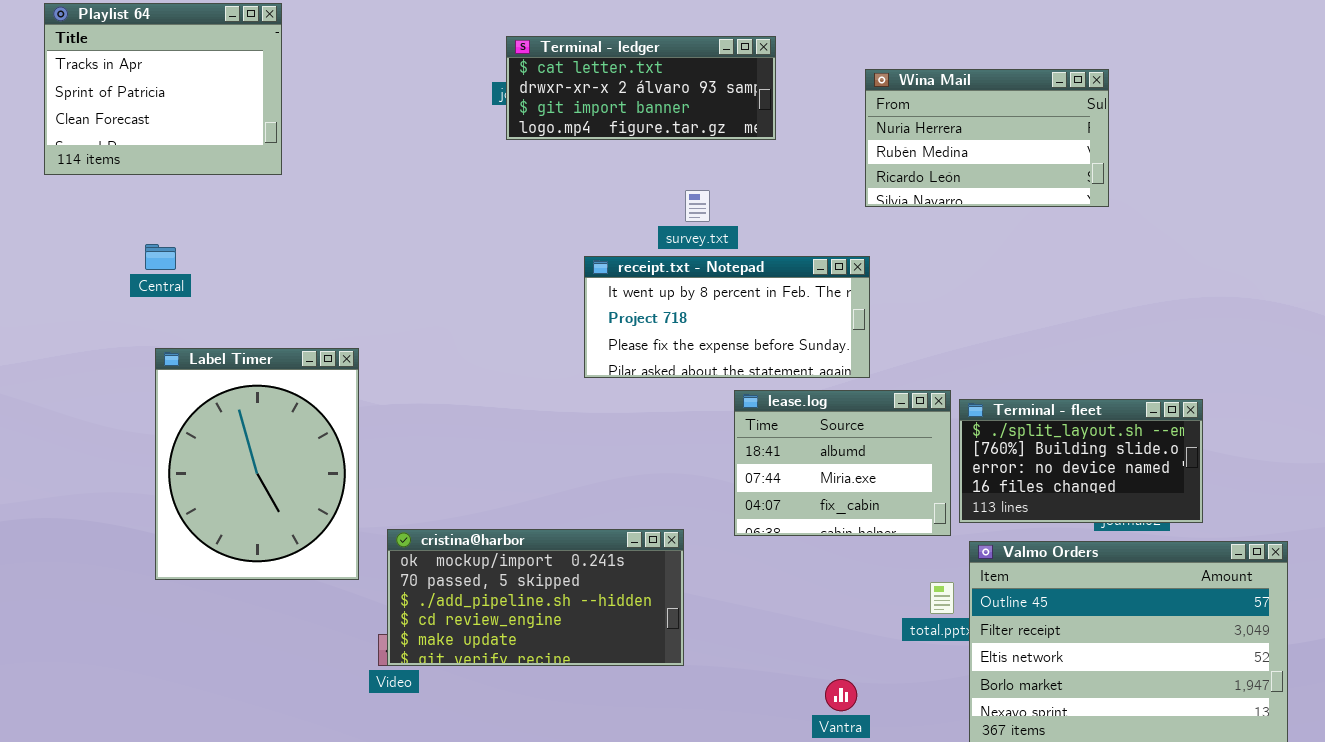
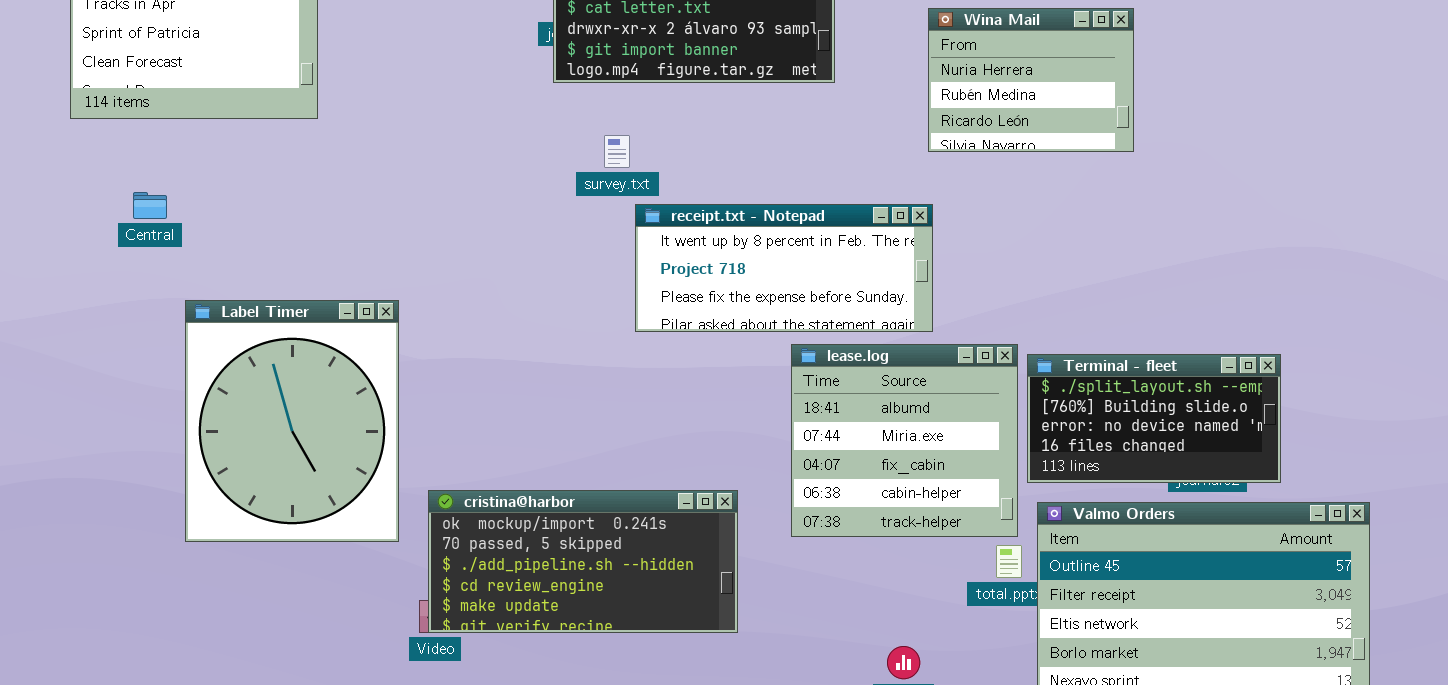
Wina Mail: [865,69,1109,207] -> [928,8,1134,152], resized
survey.txt: [685,190,710,222] -> [604,135,630,168], moved
Central: [145,244,176,270] -> [133,192,167,219], moved
lease.log: [734,390,951,536] -> [791,344,1018,537], resized

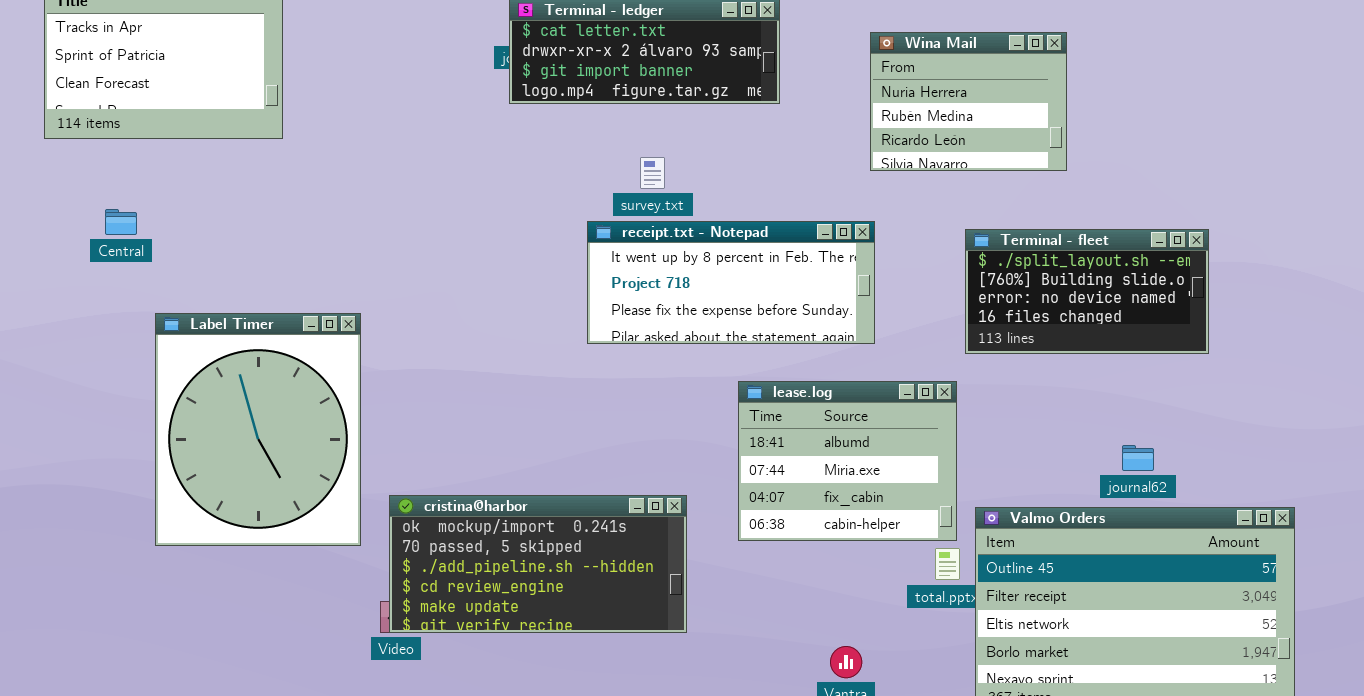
survey.txt: [604,135,630,168] -> [640,157,665,189], moved
lease.log: [791,344,1018,537] -> [738,381,957,541], resized
Terminal - fleet: [1027,354,1281,483] -> [965,229,1209,354], moved

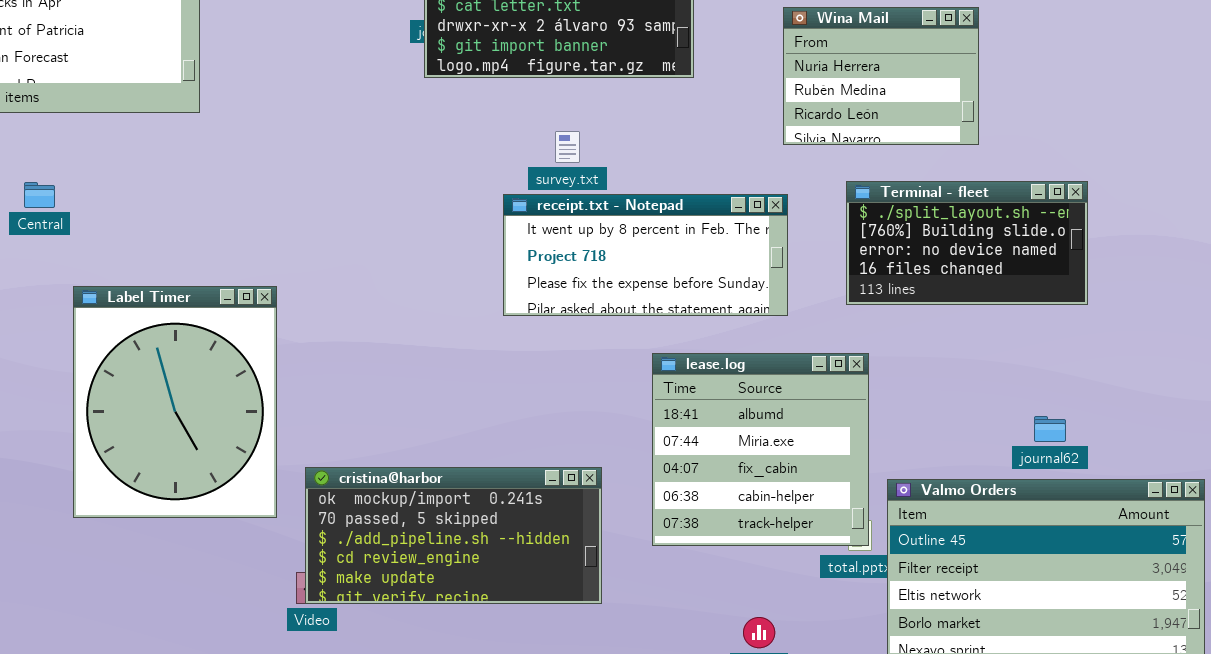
Terminal - fleet: [965,229,1209,354] -> [846,181,1088,305], moved
lease.log: [738,381,957,541] -> [652,353,869,546], resized

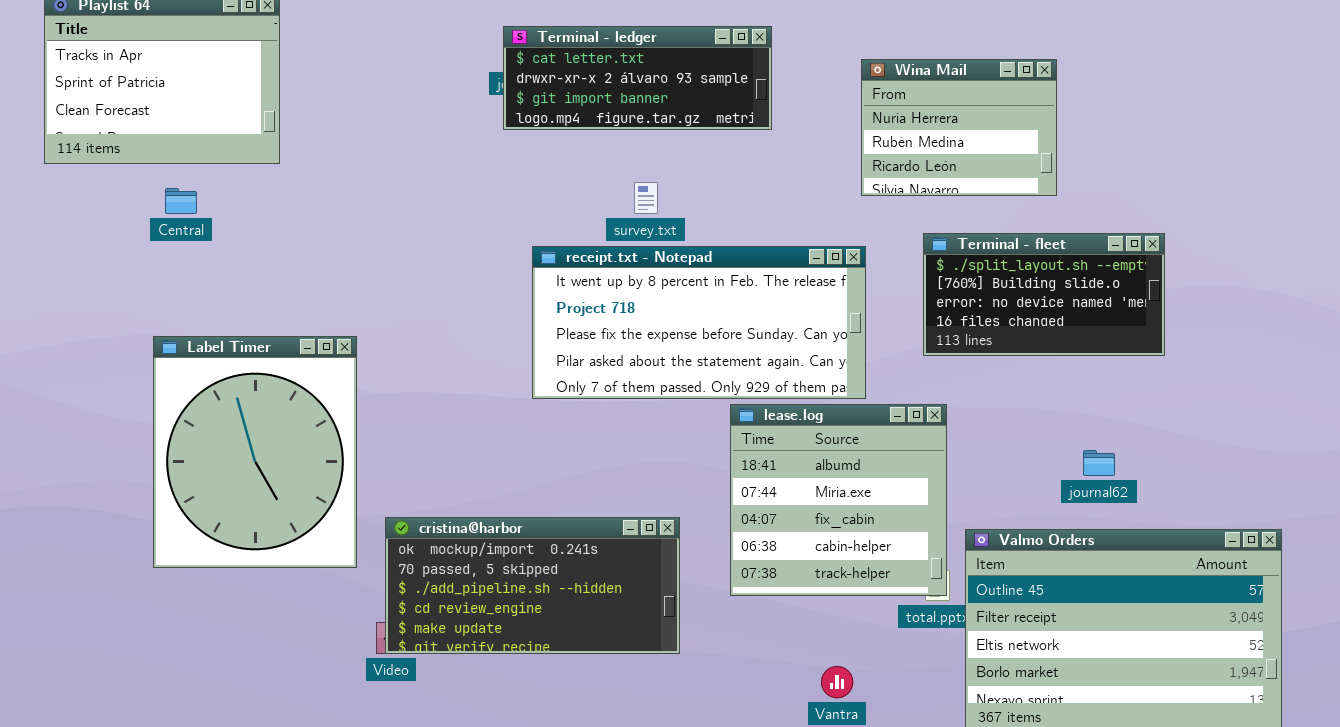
Central: [24,182,55,208] -> [165,188,197,214], moved
receipt.txt - Notepad: [503,194,788,316] -> [532,246,866,399], resized
journal62: [1034,416,1066,442] -> [1083,450,1115,476], moved

